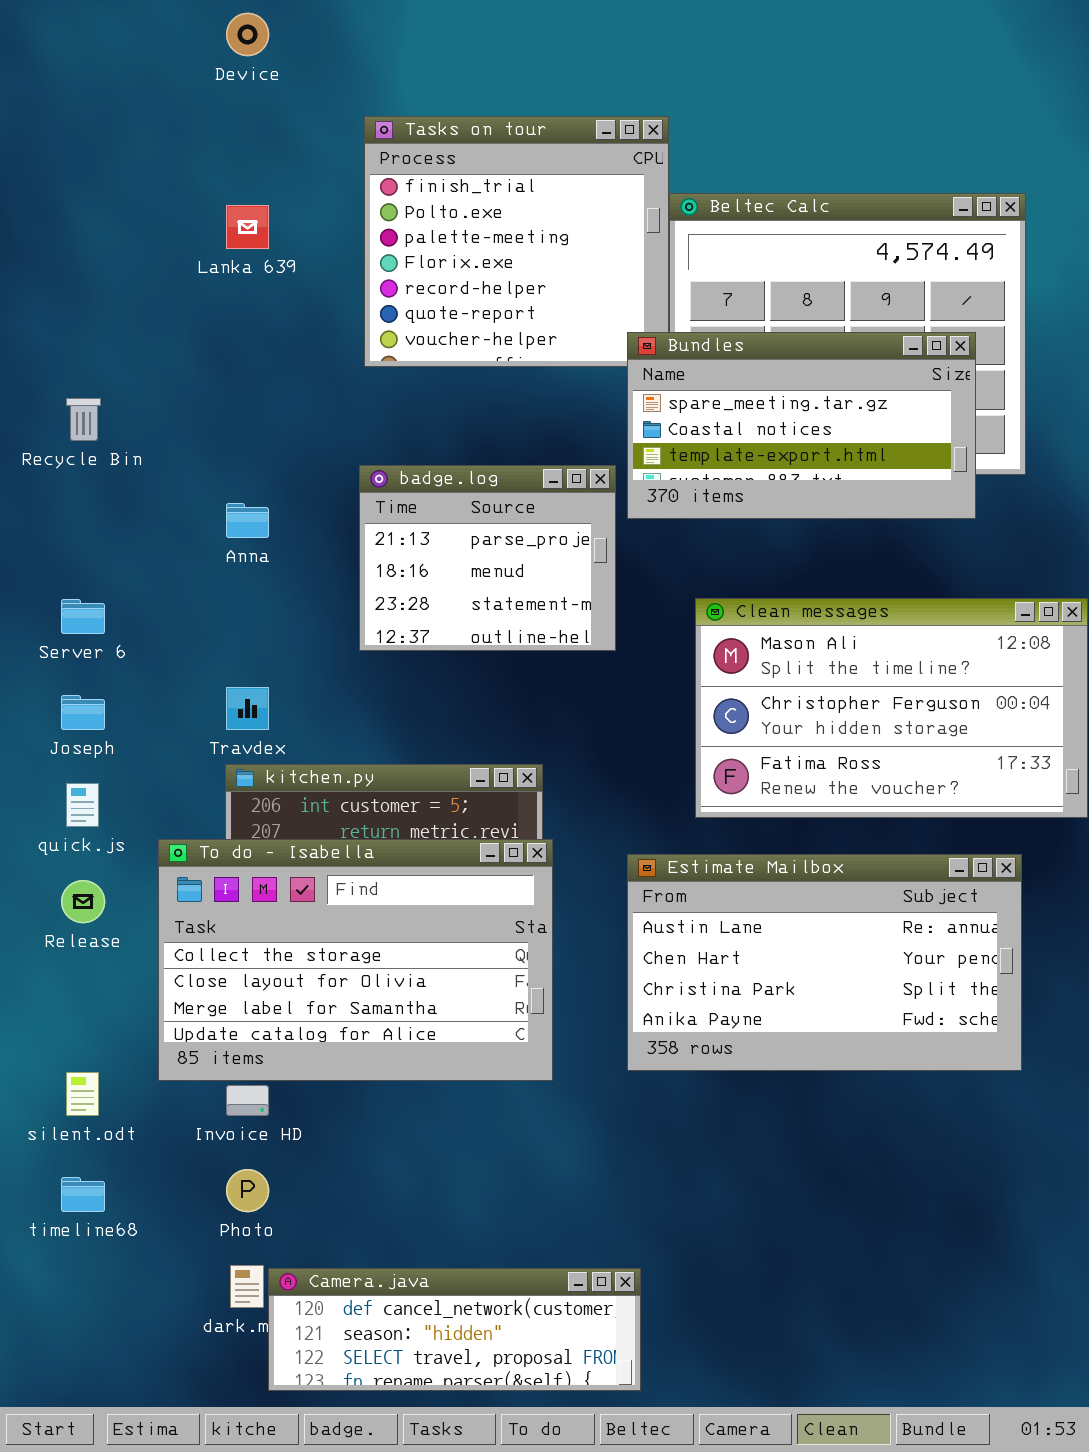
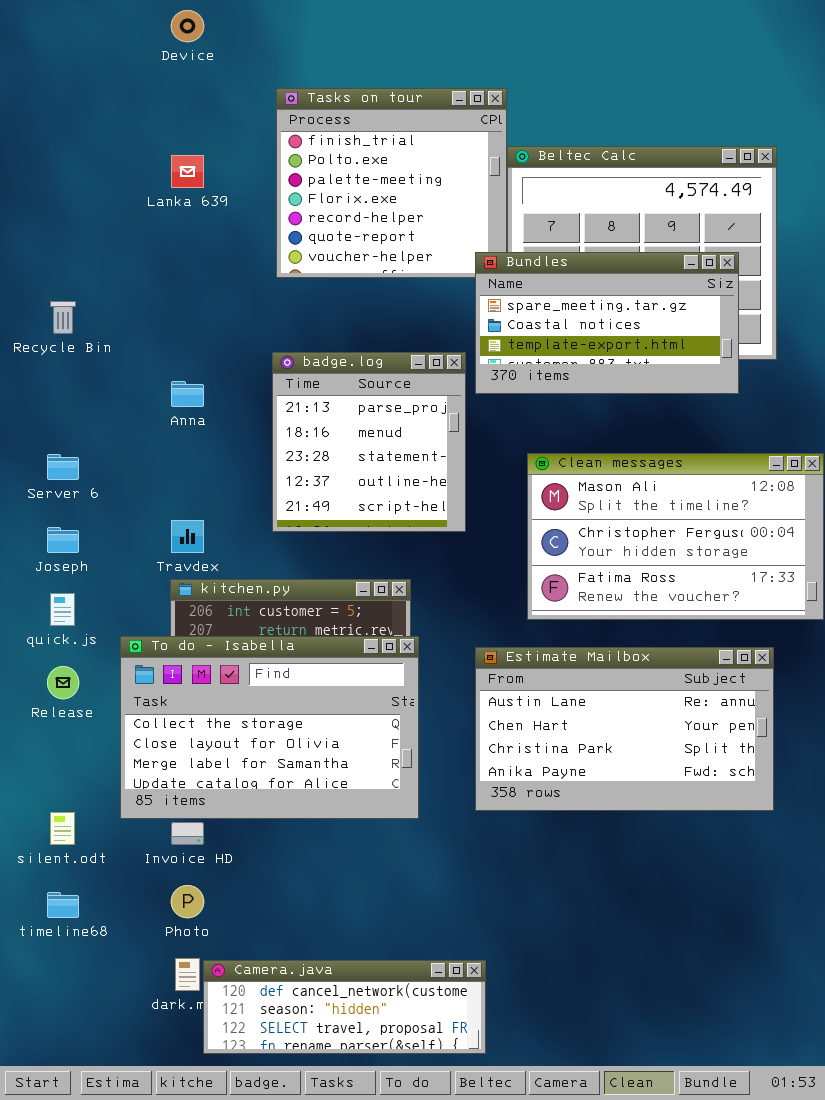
badge.log: [359,465,616,651] -> [272,352,466,532], resized

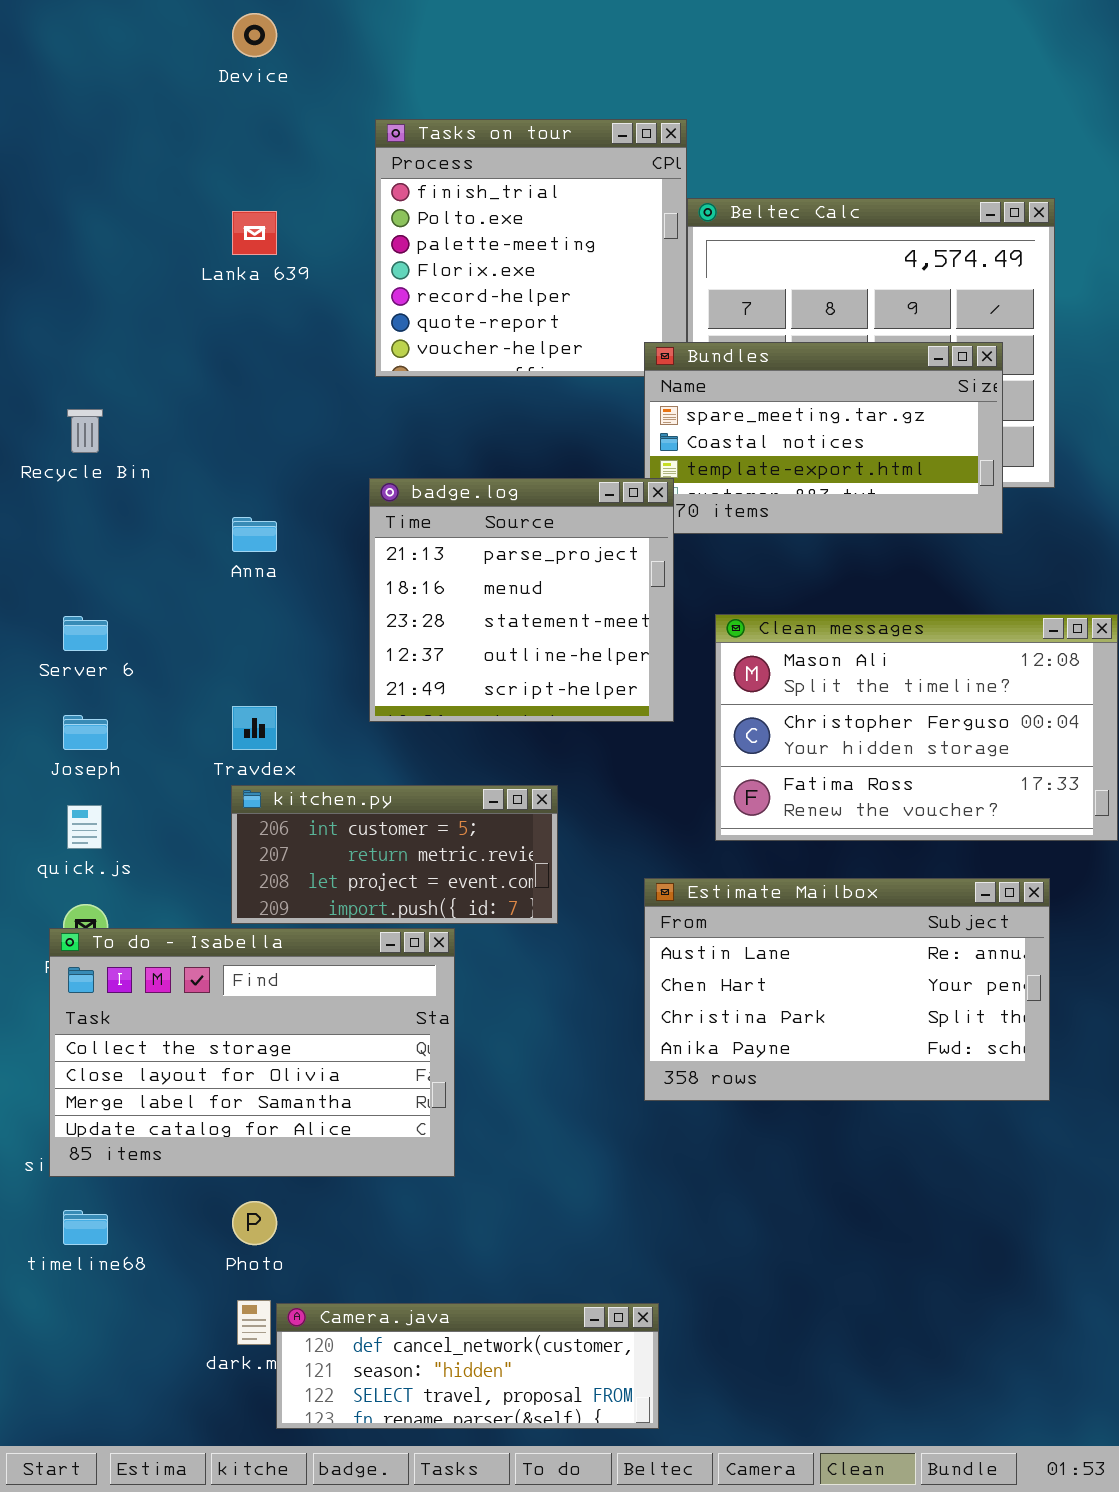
badge.log: [272,352,466,532] -> [369,478,674,722], resized
To do - Isabella: [120,636,419,819] -> [49,928,455,1177], moved

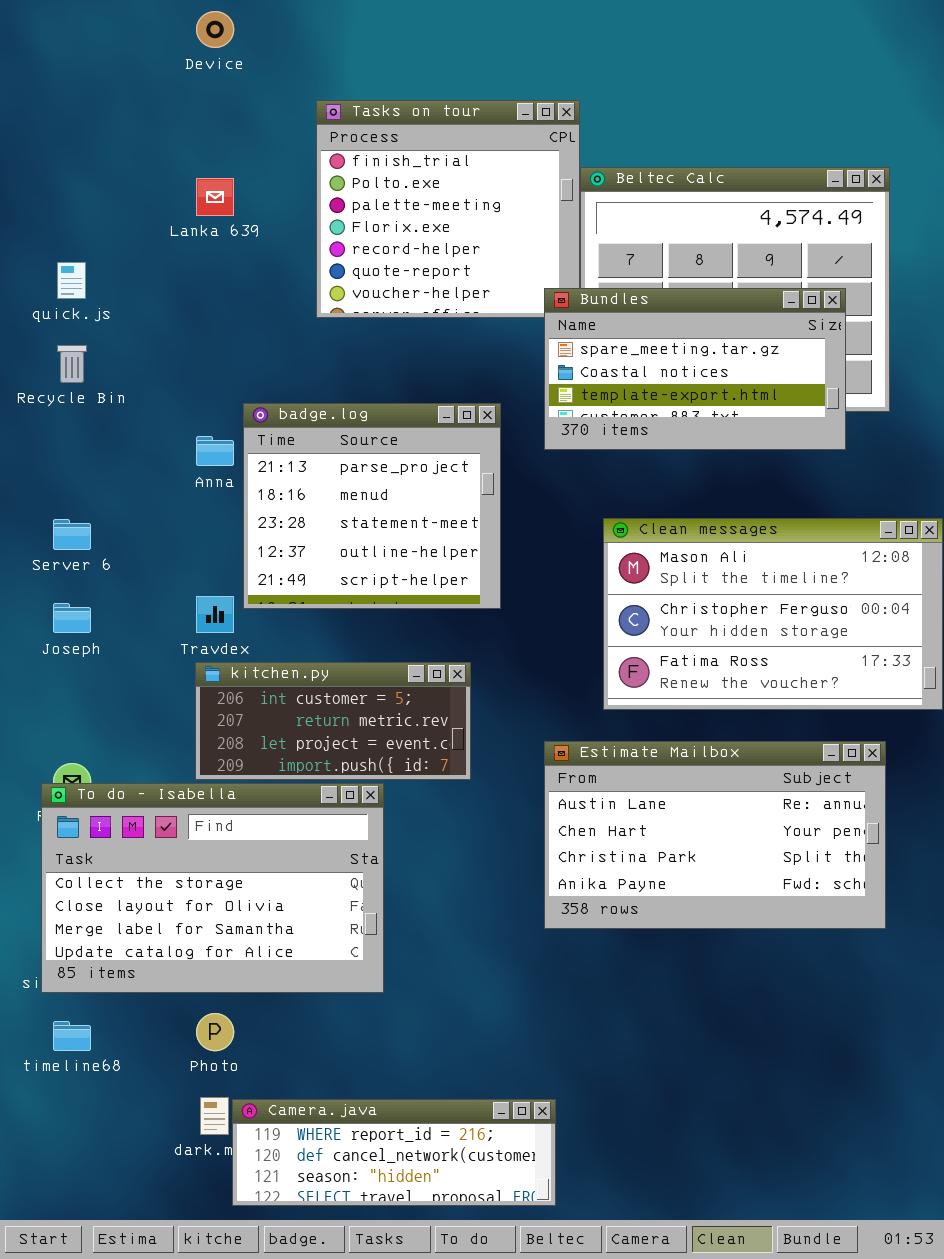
badge.log: [369,478,674,722] -> [243,403,501,609], moved
quick.js: [67,805,102,849] -> [57,262,86,299], moved
Camera.java: [276,1303,659,1429] -> [232,1099,556,1206], scrolled up 1 row

